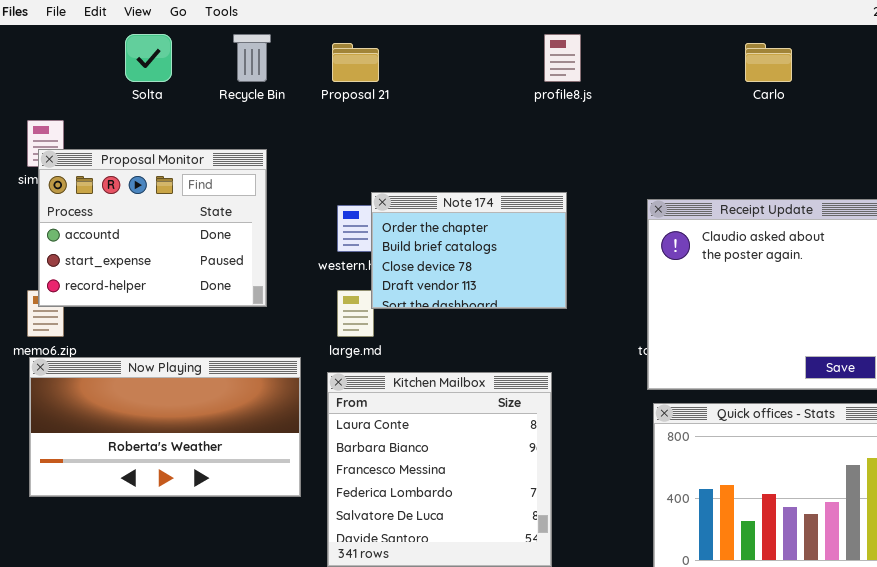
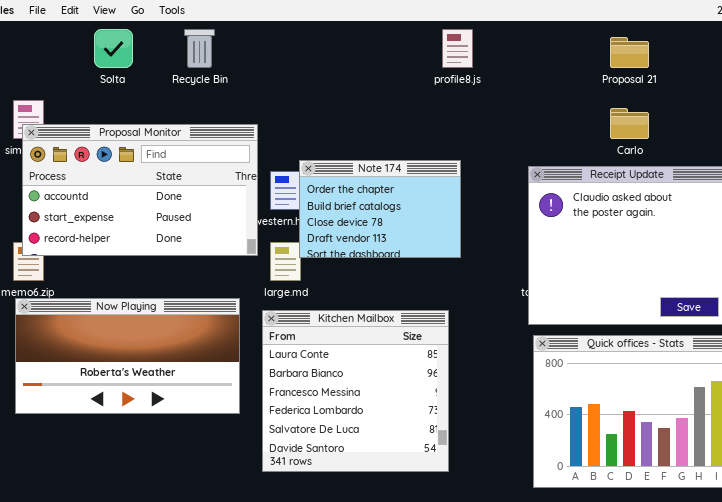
Proposal 21: [332,43,379,82] -> [610,37,649,68], moved
Carlo: [745,43,792,82] -> [610,108,649,139], moved
Proposal Monitor: [38,149,267,307] -> [22,124,258,256], resized

